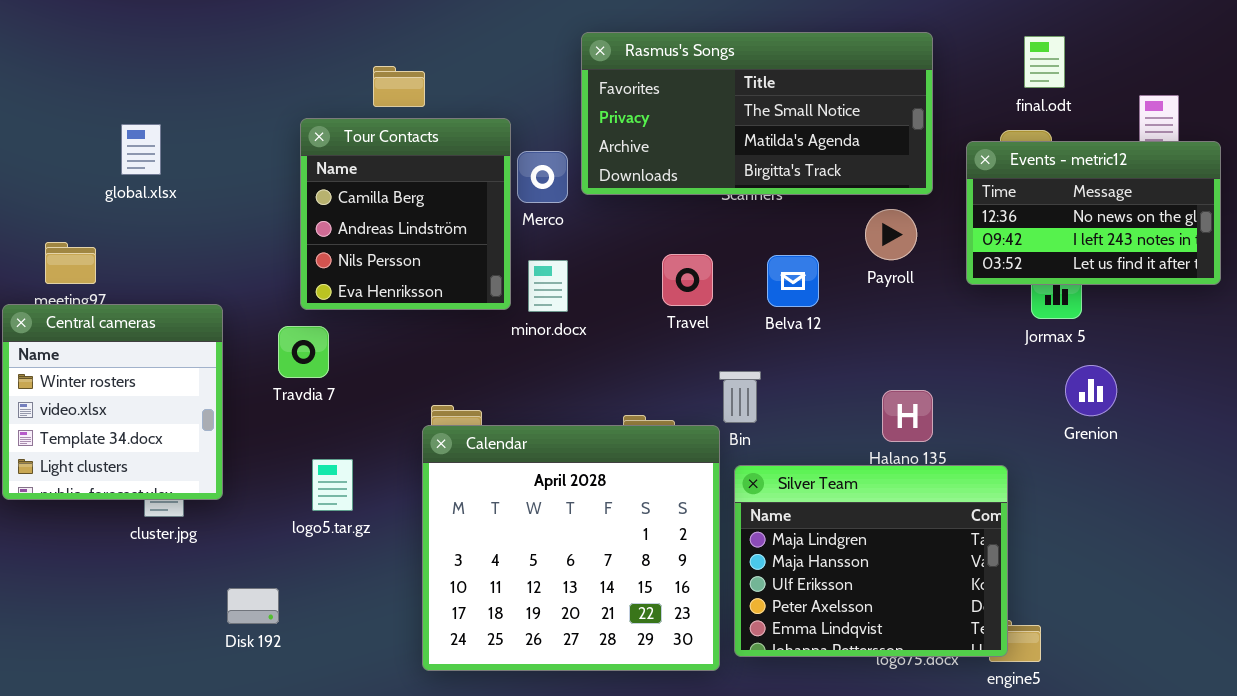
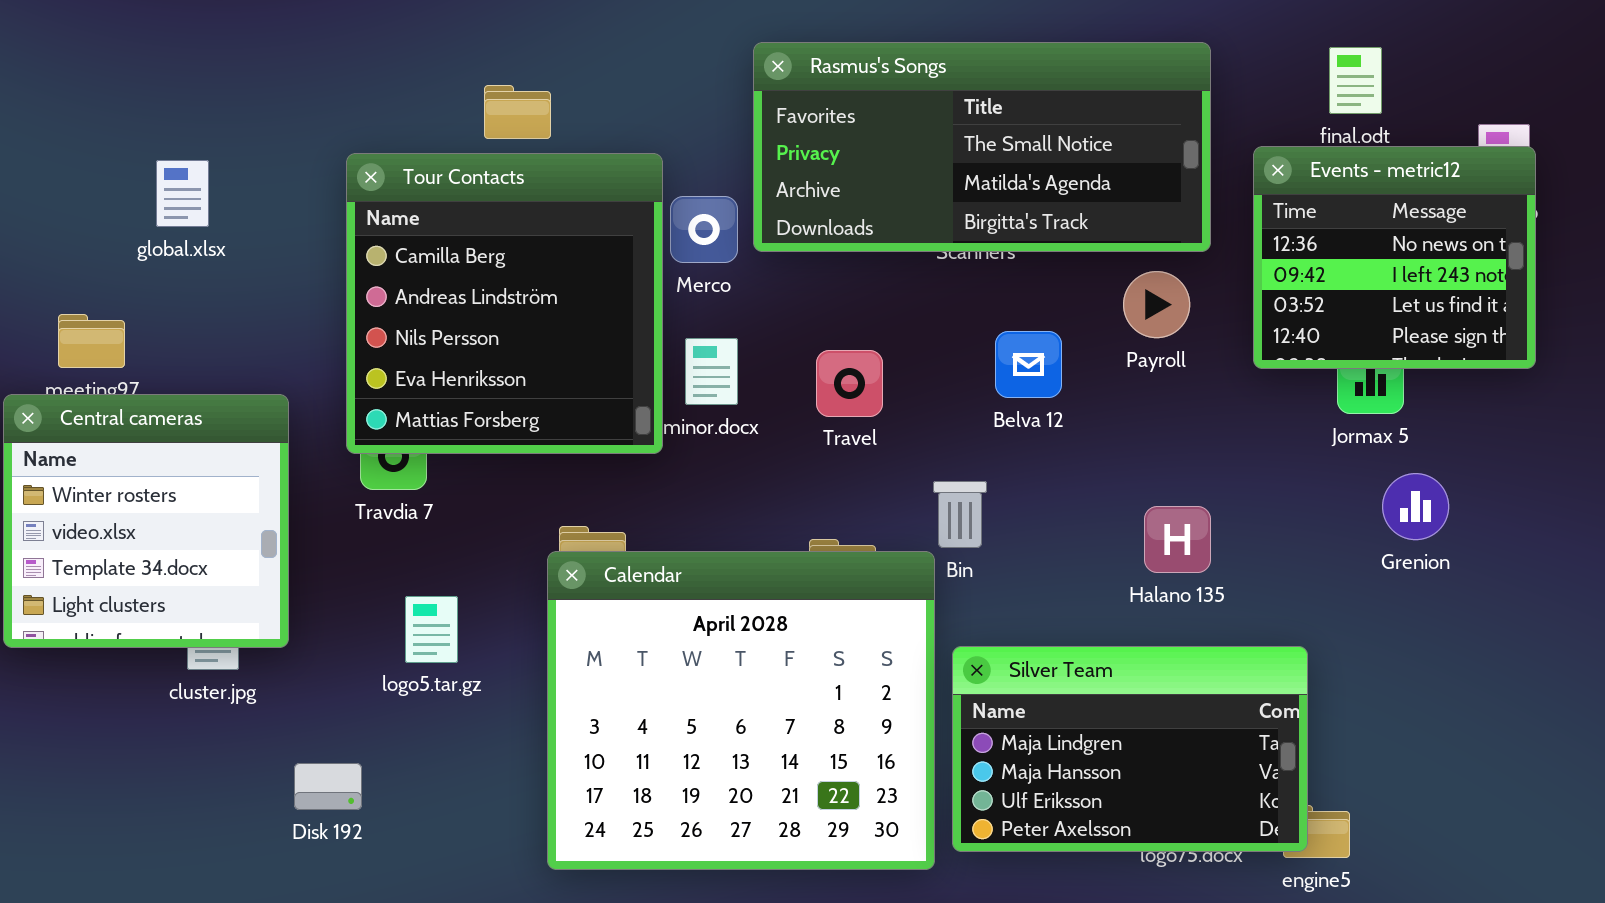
Tour Contacts: [300,118,511,310] -> [346,153,663,454], resized
Events - metric12: [966,141,1221,285] -> [1253,146,1536,369], resized
Travel: [662,254,713,306] -> [816,350,883,417], moved
Silver Team: [734,465,1008,657] -> [952,646,1308,852], resized

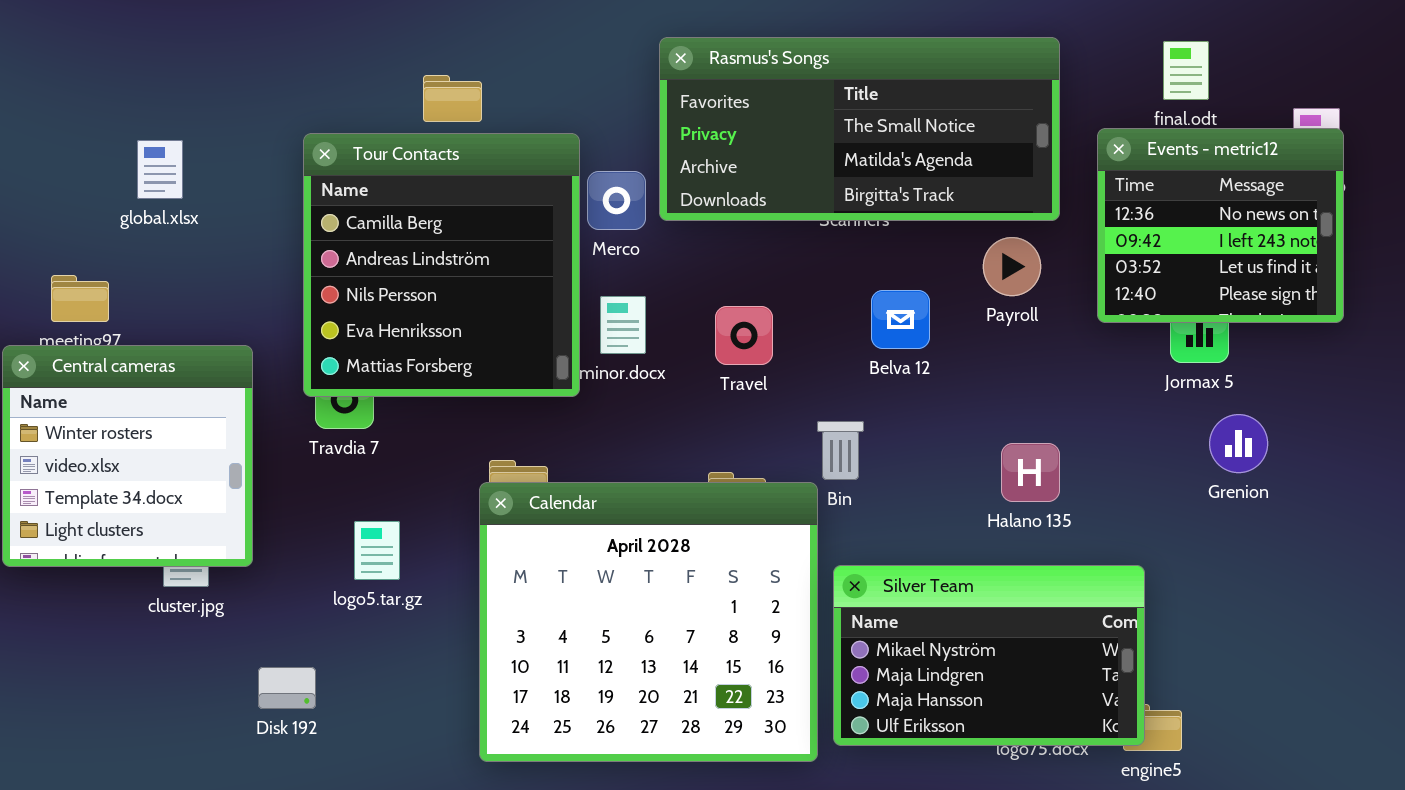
Silver Team: [952,646,1308,852] -> [833,565,1145,746], scrolled up 1 row

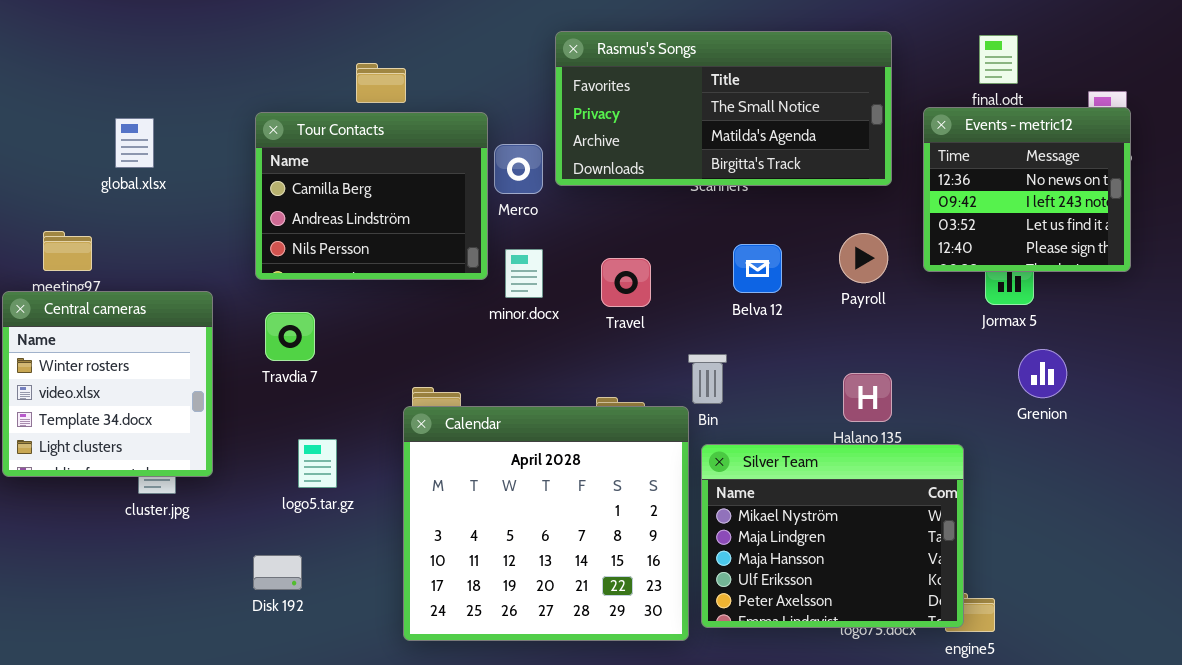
Tour Contacts: [303,133,580,397] -> [255,112,488,280], resized
Payroll: [983,237,1041,296] -> [839,233,888,283], moved
Silver Team: [833,565,1145,746] -> [701,444,964,628], resized
Disk 192: [258,667,316,709] -> [253,555,302,590], moved

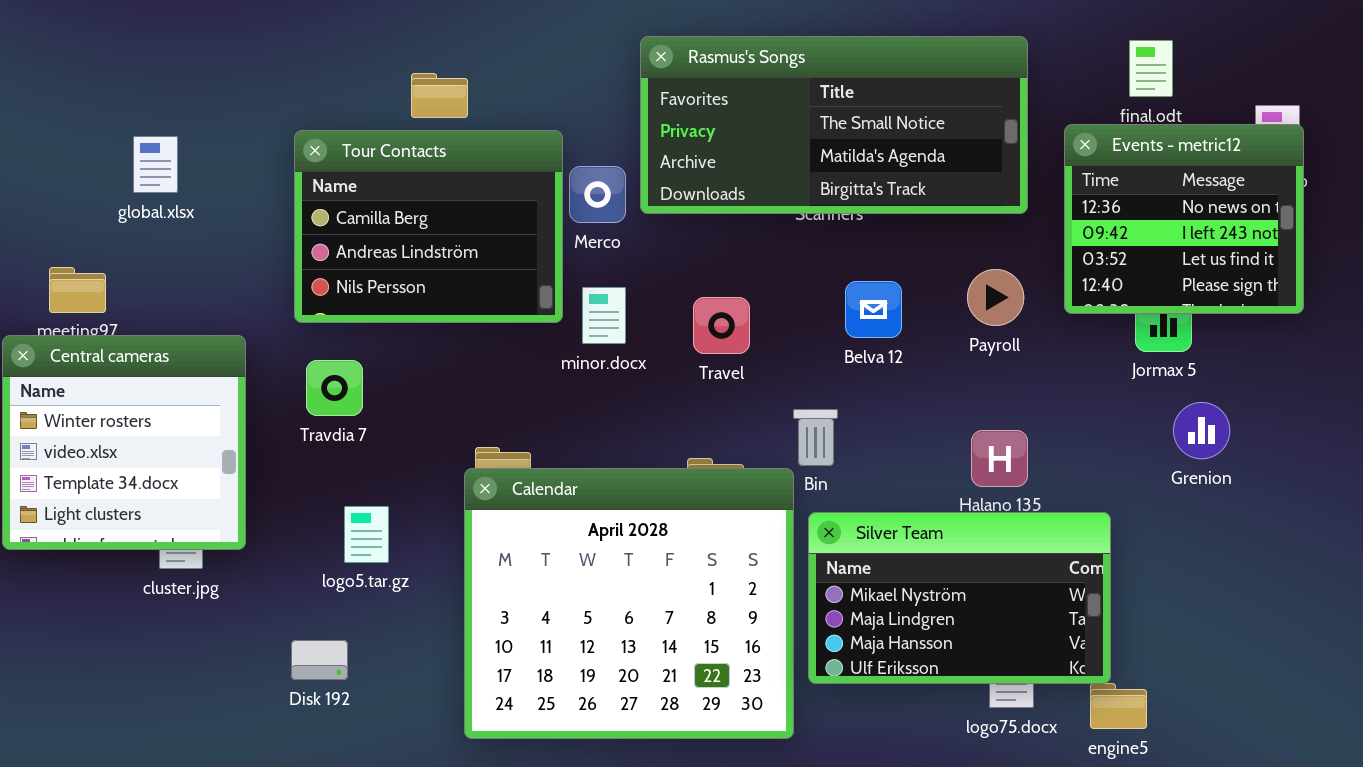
Silver Team: [701,444,964,628] -> [808,512,1111,684], resized

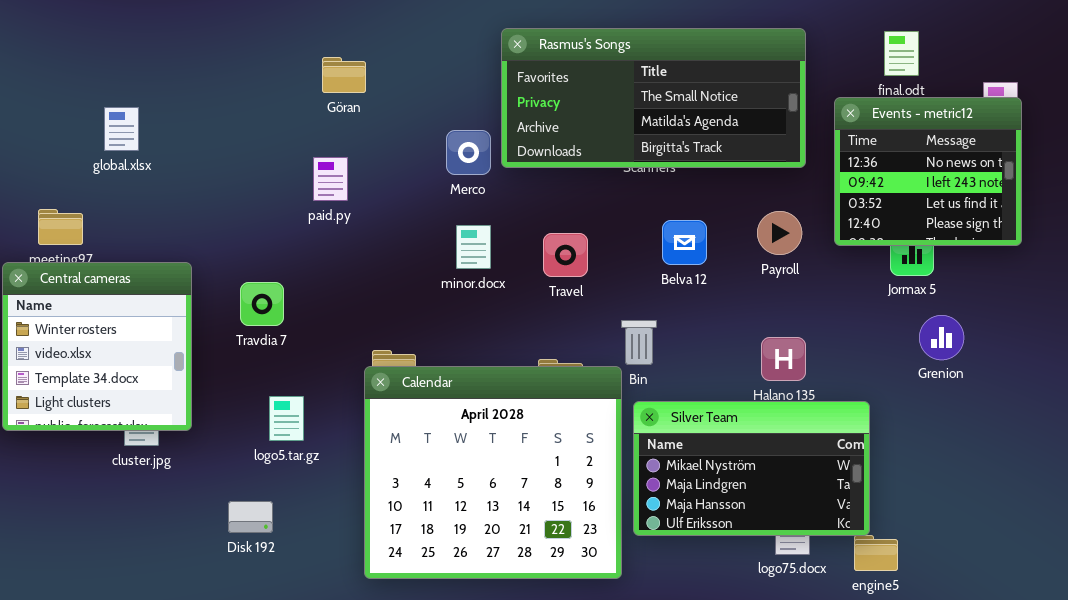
Tour Contacts: [294,130,563,323] -> none, closed

